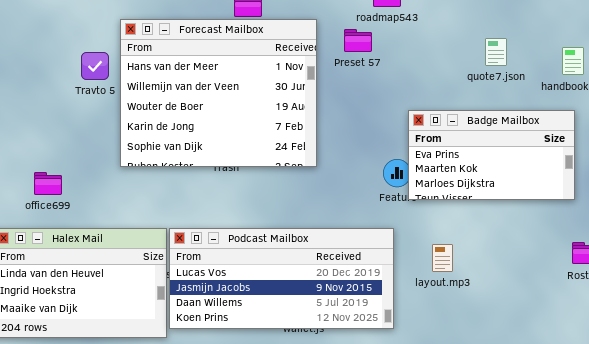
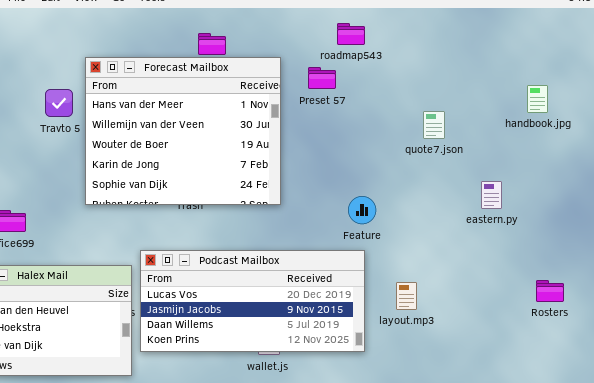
quote7.json: [485,38,507,66] -> [423,111,445,139], moved
Badge Mailbox: [408,110,575,200] -> none, closed
Podcast Mailbox: [169,228,394,329] -> [140,250,365,352], moved

